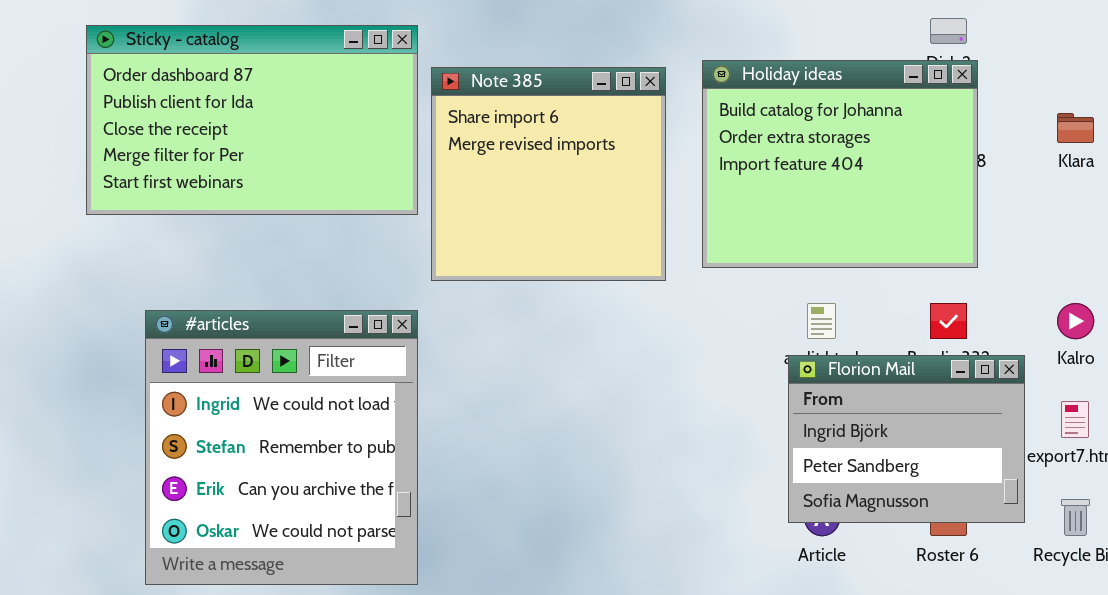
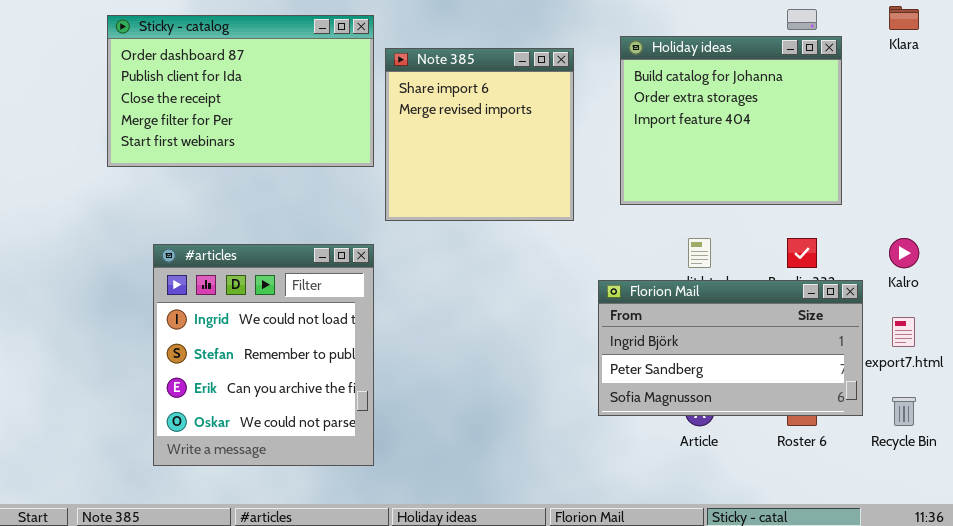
Holiday ideas: [702,60,978,268] -> [620,36,842,205], moved
Klara: [1057,113,1094,143] -> [889,6,919,30], moved
Florion Mail: [788,355,1025,523] -> [598,280,863,416], resized

